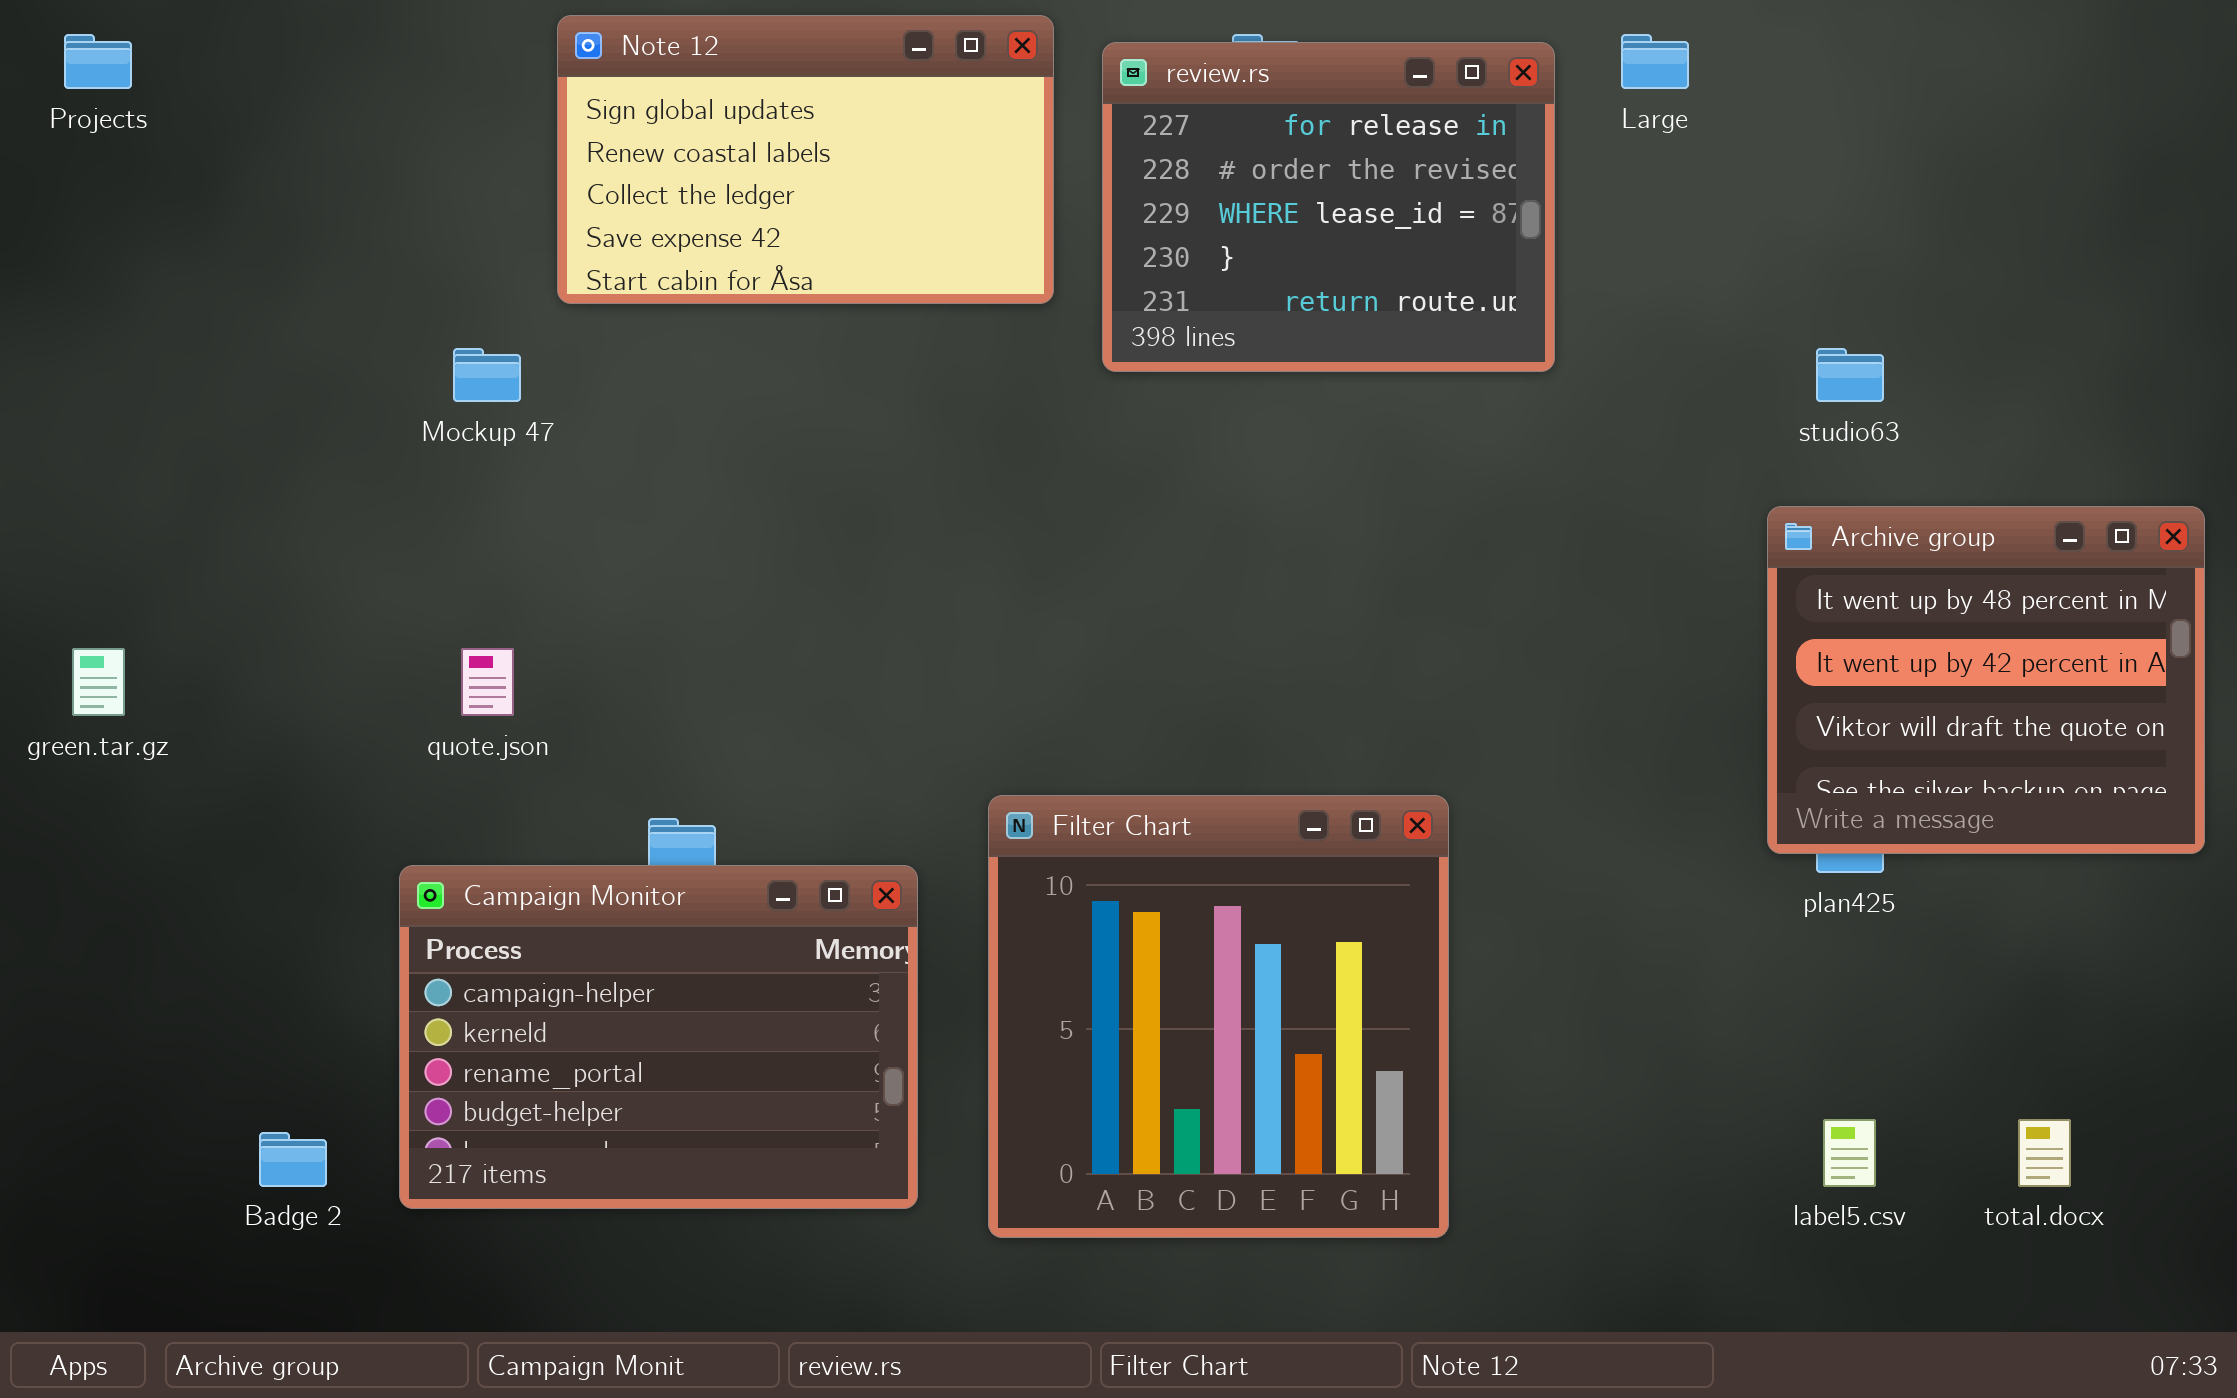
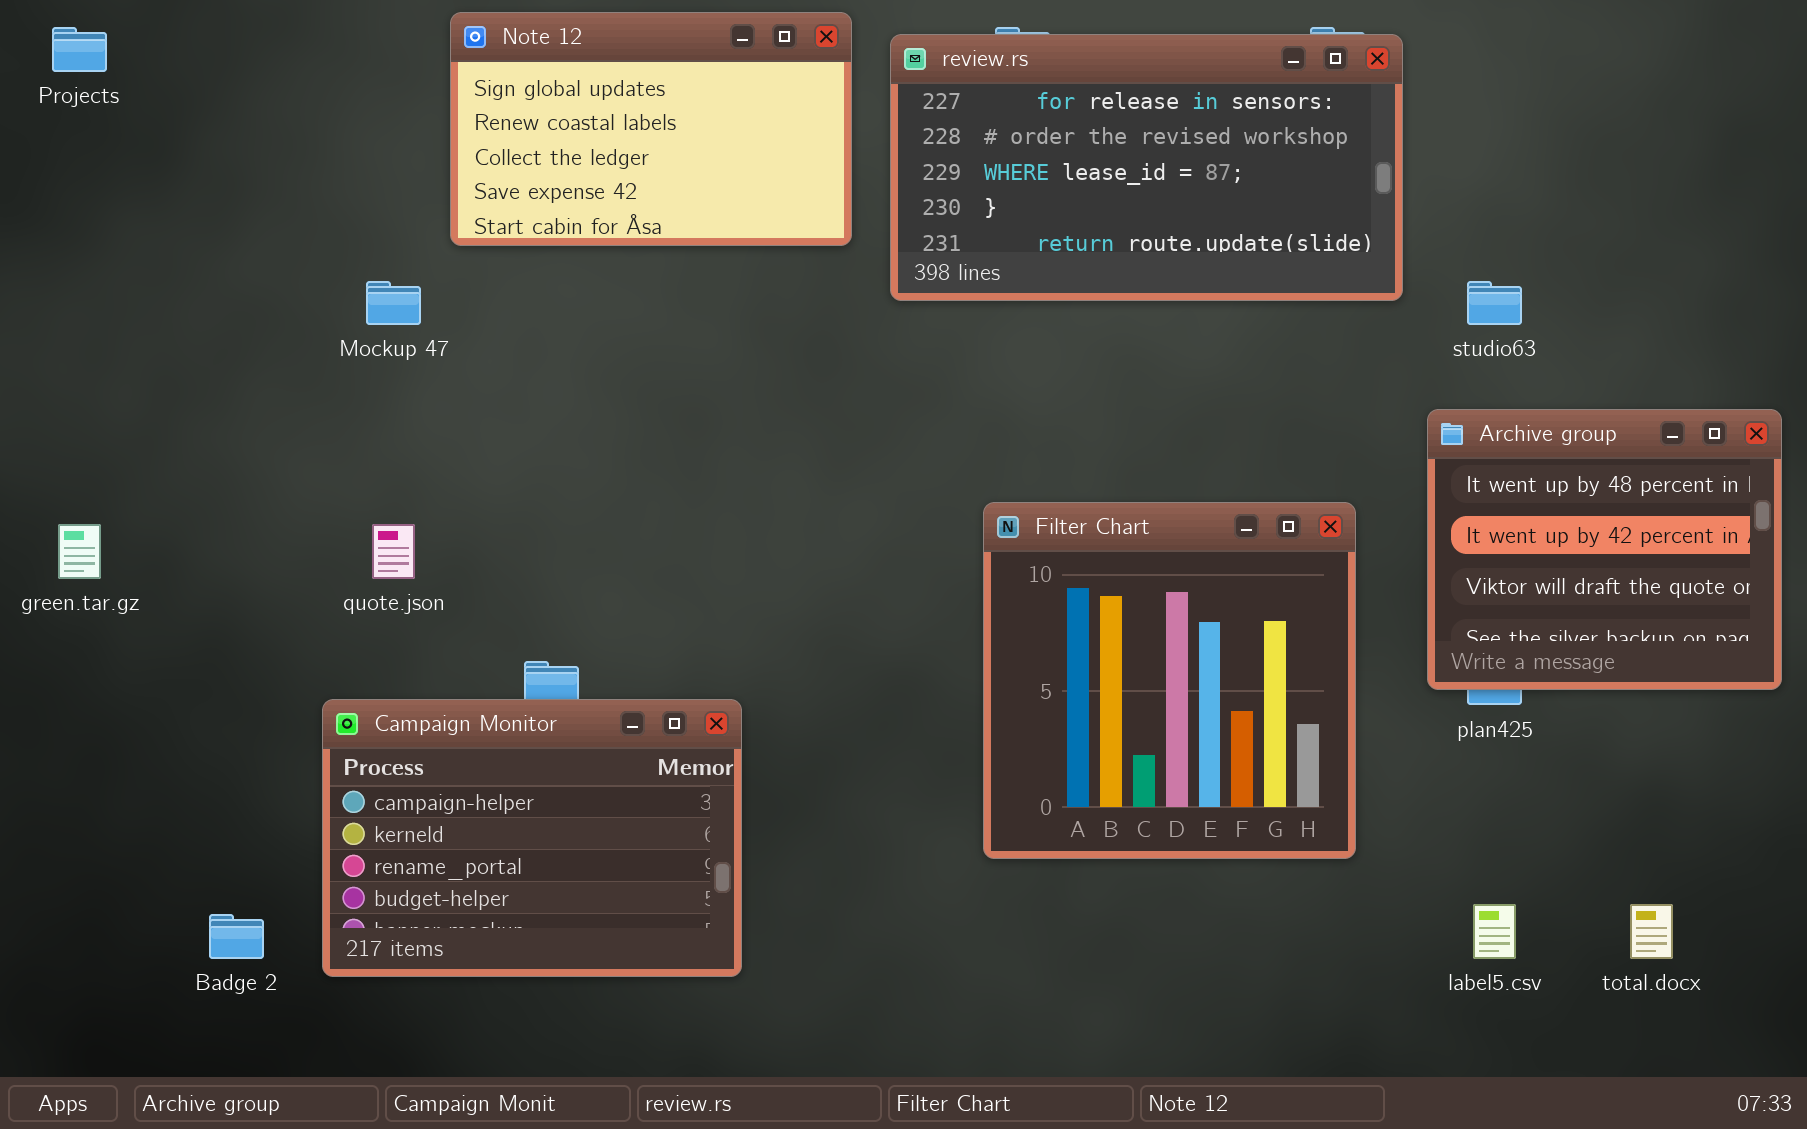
review.rs: [1102,42,1555,372] -> [890,34,1403,301], resized
Filter Chart: [988,795,1449,1238] -> [983,502,1356,859], moved

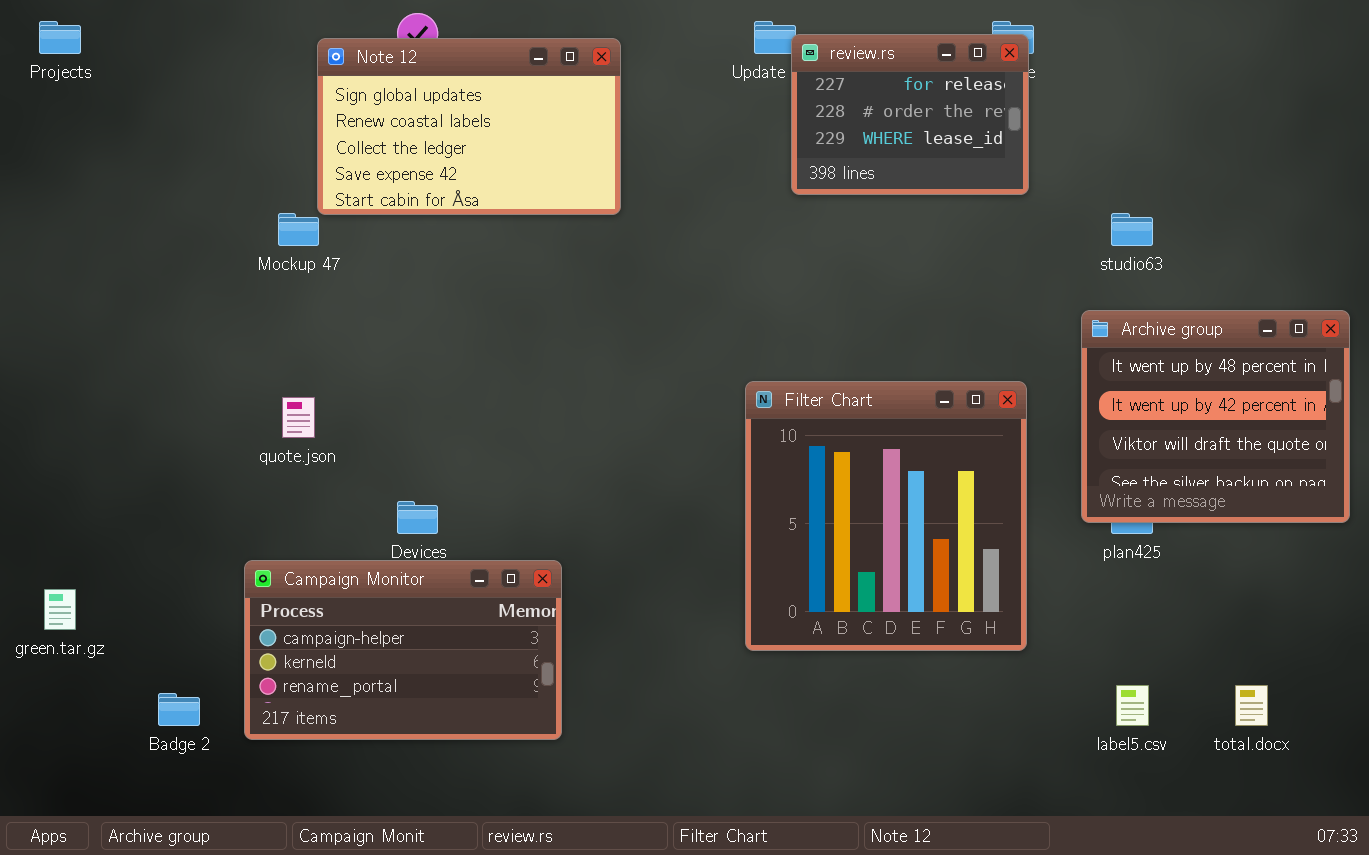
Note 12: [450,12,852,246] -> [317,38,621,215], moved
review.rs: [890,34,1403,301] -> [791,34,1029,195], moved, resized
green.tar.gz: [58,524,101,579] -> [44,589,76,630], moved
Campaign Monitor: [322,699,742,977] -> [244,560,562,740], resized

